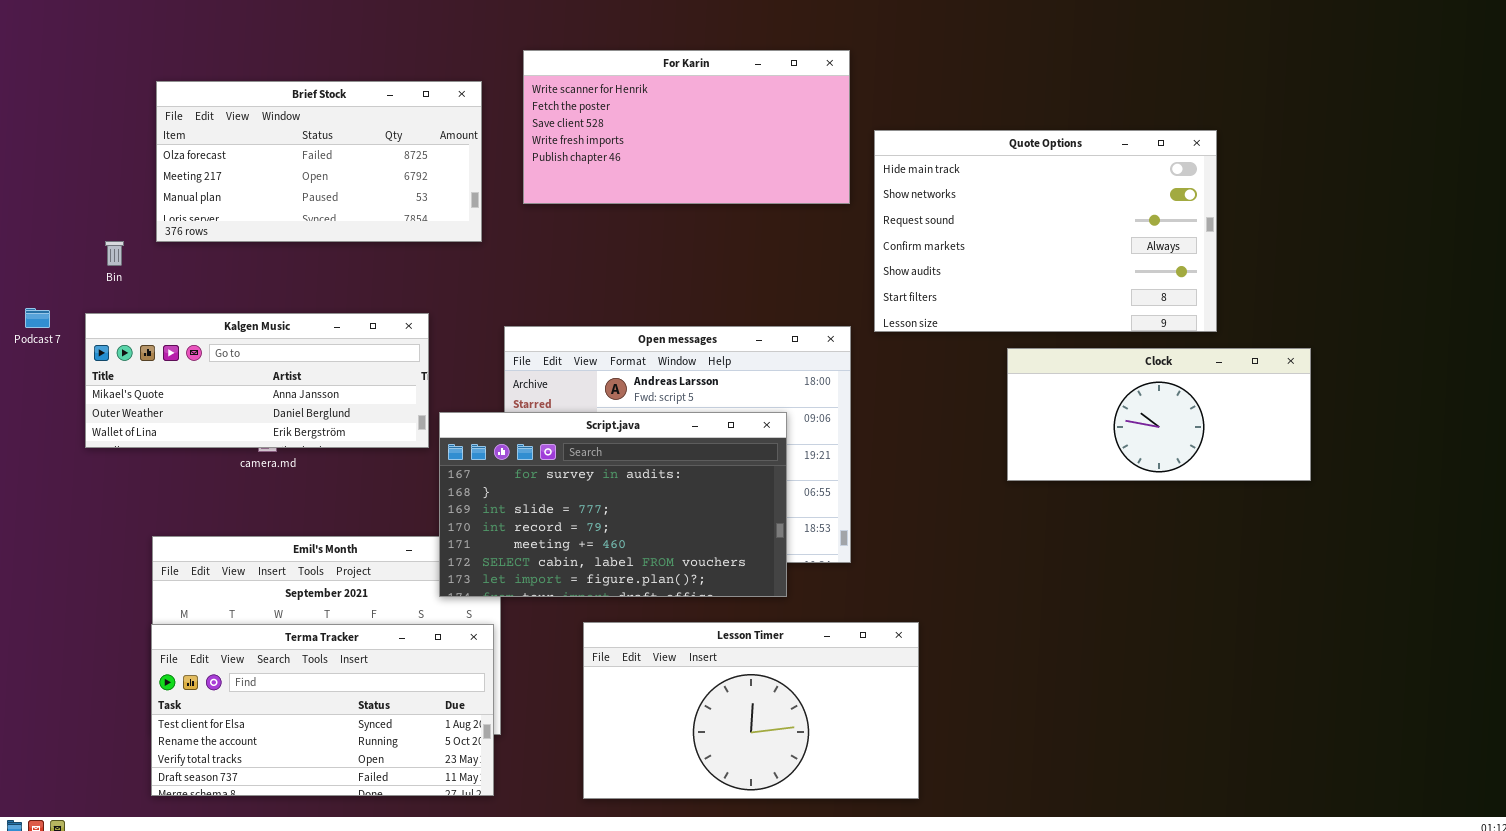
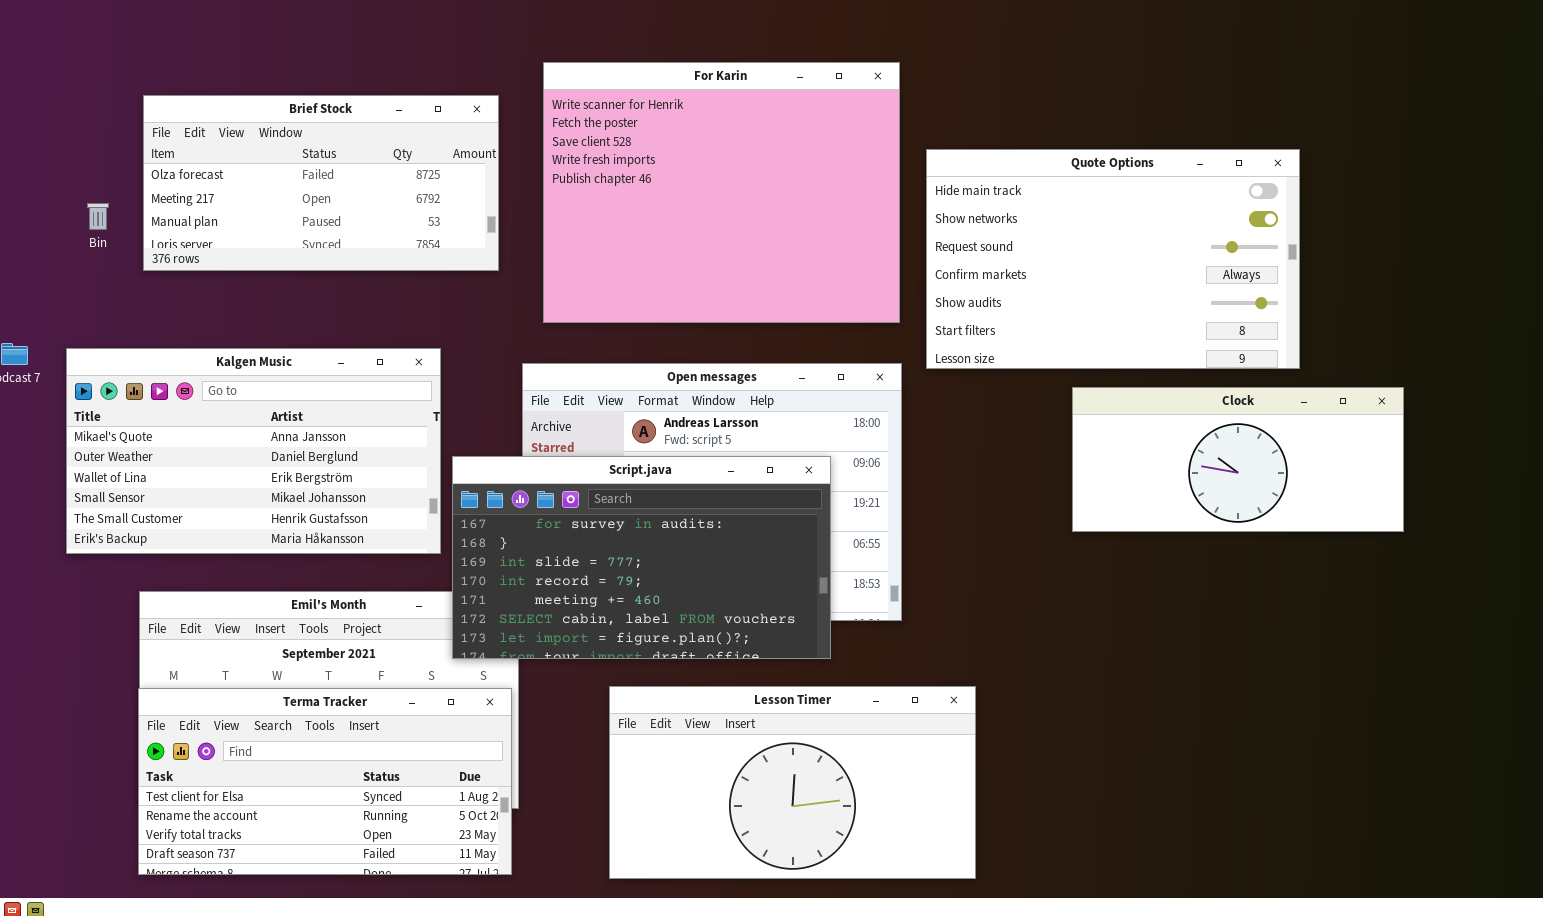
For Karin: [523,50,850,204] -> [543,62,900,323], resized
Bin: [105,241,124,266] -> [87,203,109,230], moved
Kalgen Music: [85,313,429,448] -> [66,348,441,554], resized

